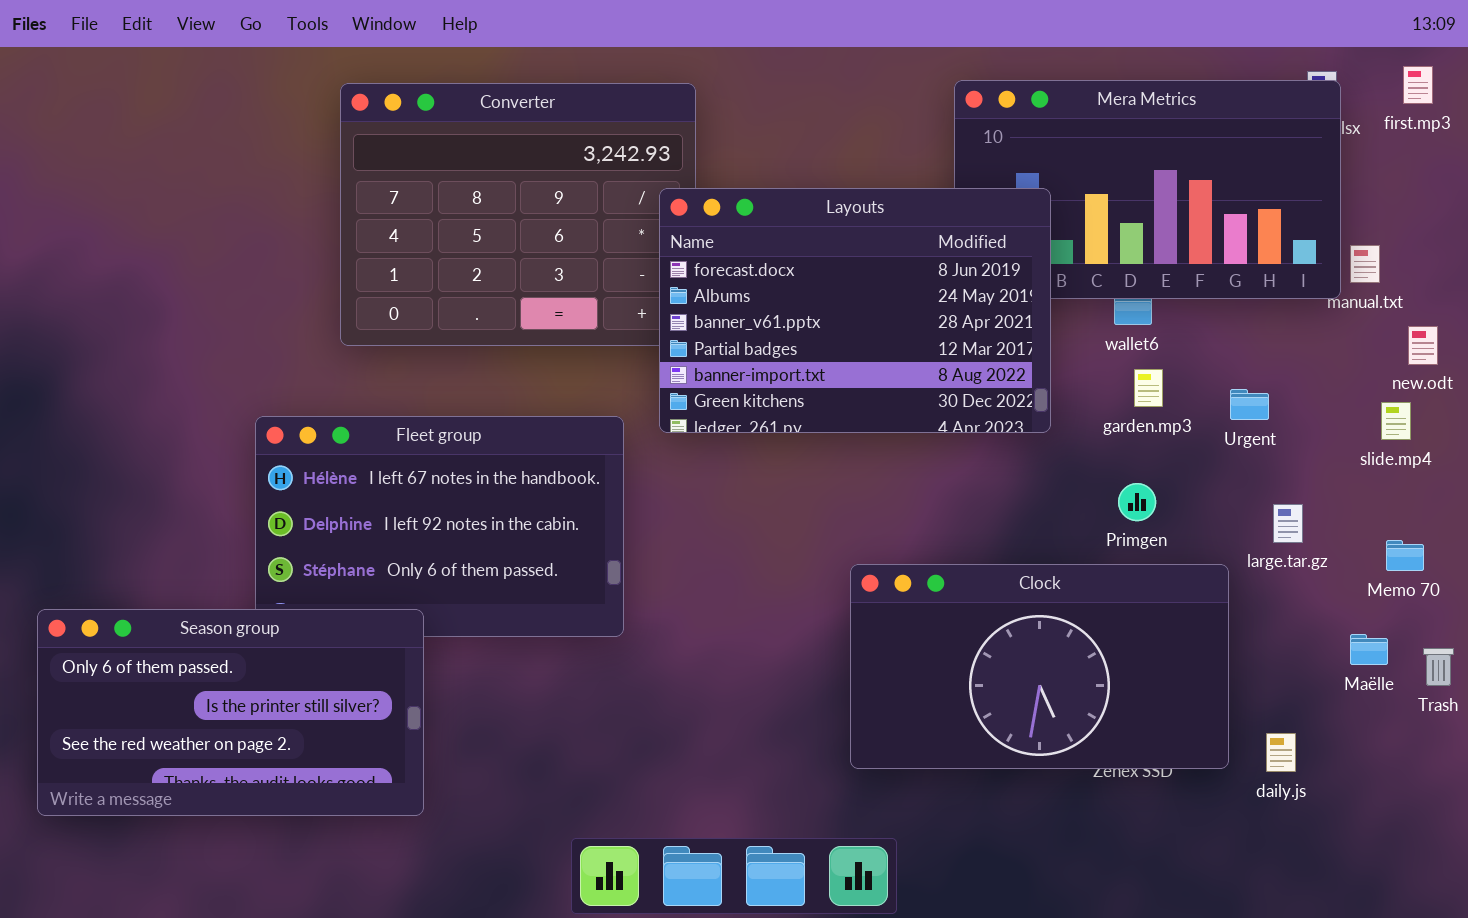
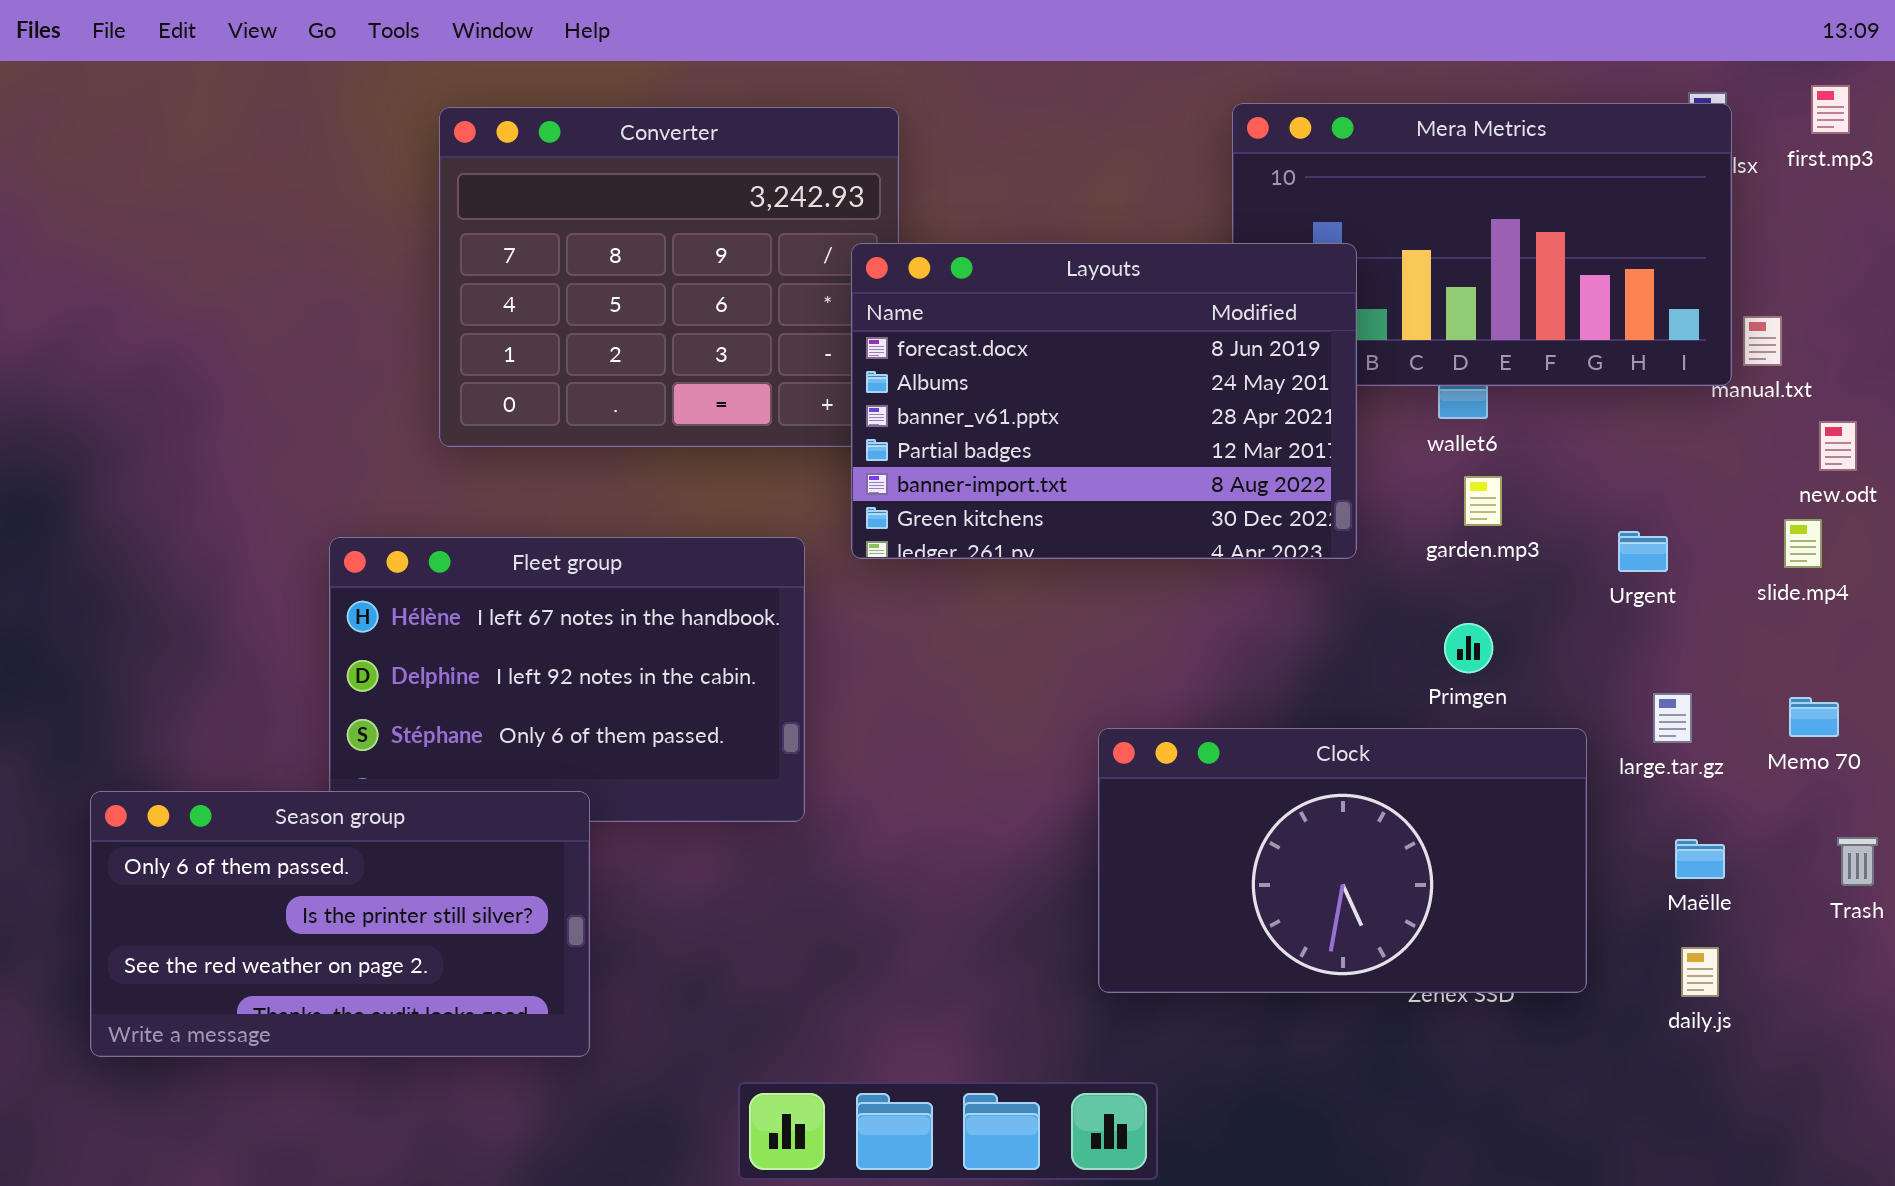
Urgent: [1230,389,1269,420] -> [1618,531,1668,572], moved
large.tar.gz: [1273,504,1303,543] -> [1653,693,1692,743], moved
Season group: [37,609,424,816] -> [90,791,590,1057], moved
Maëlle: [1350,634,1388,665] -> [1675,839,1725,879], moved
daily.js: [1266,733,1296,772] -> [1681,947,1719,997], moved

